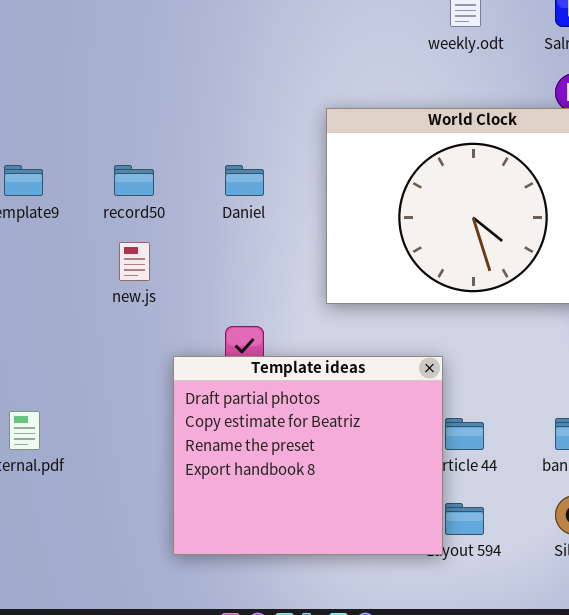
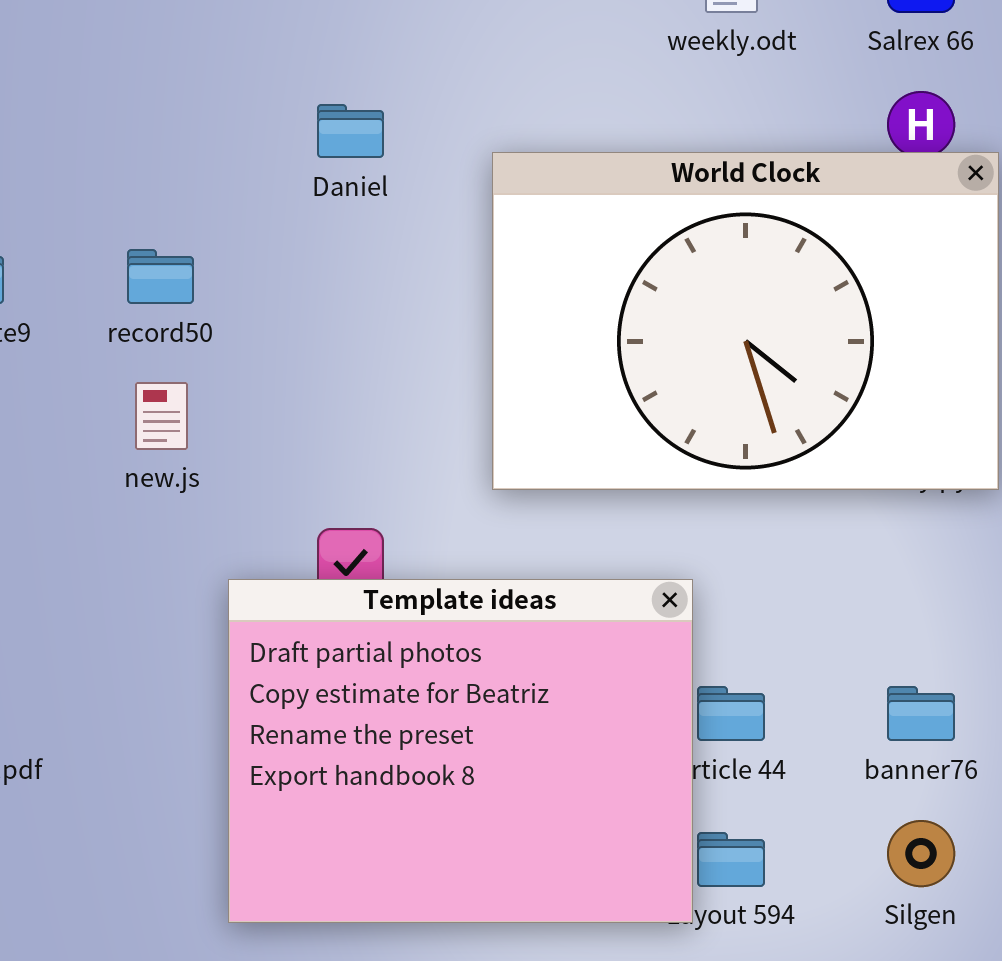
Daniel: [225,165,264,196] -> [317,104,384,158], moved

